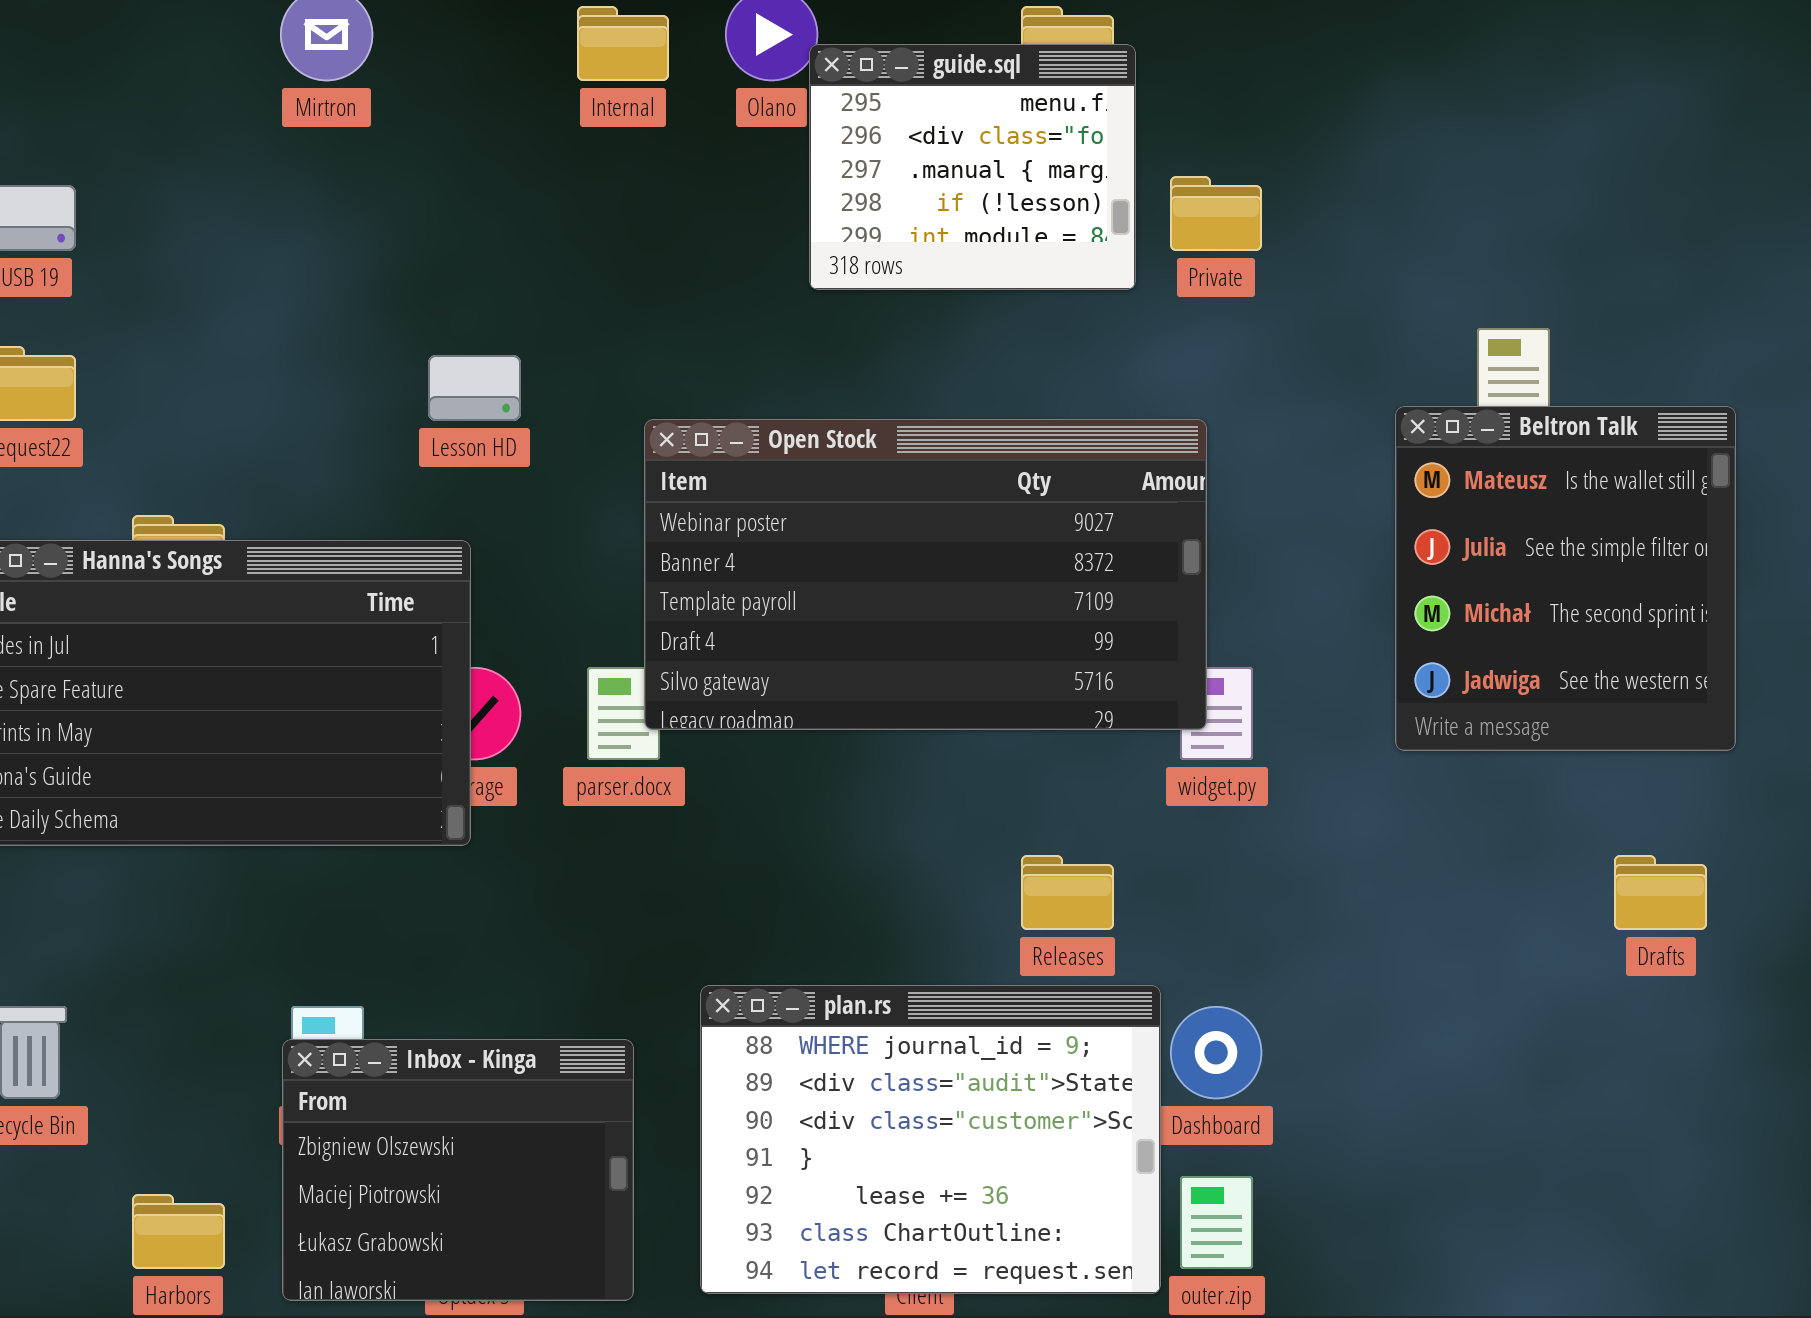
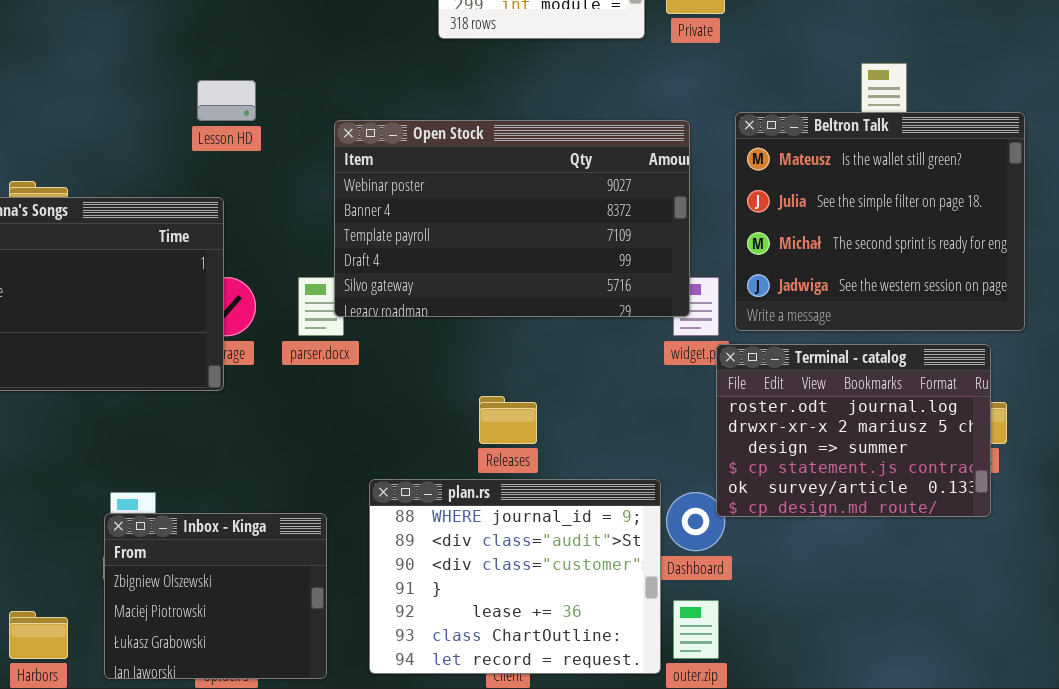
Beltron Talk: [1395,406,1736,751] -> [735,112,1025,331], resized
Terminal - catalog: none -> [716,344,991,517], opened
Releases: [1021,855,1114,930] -> [479,396,537,444], moved

